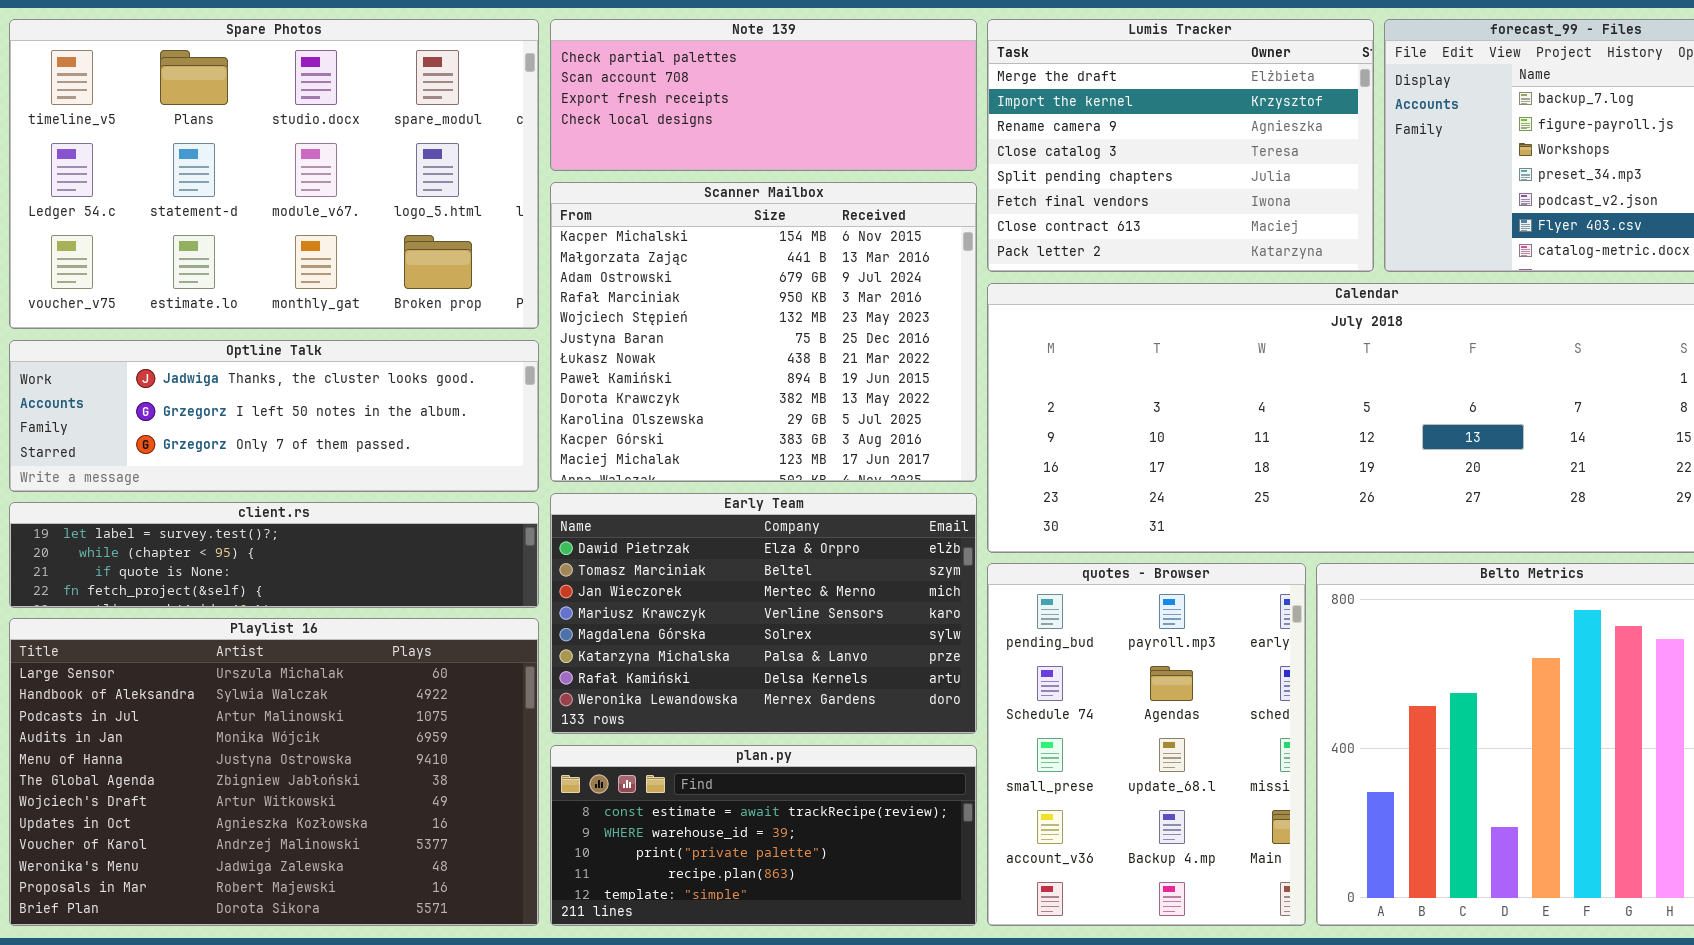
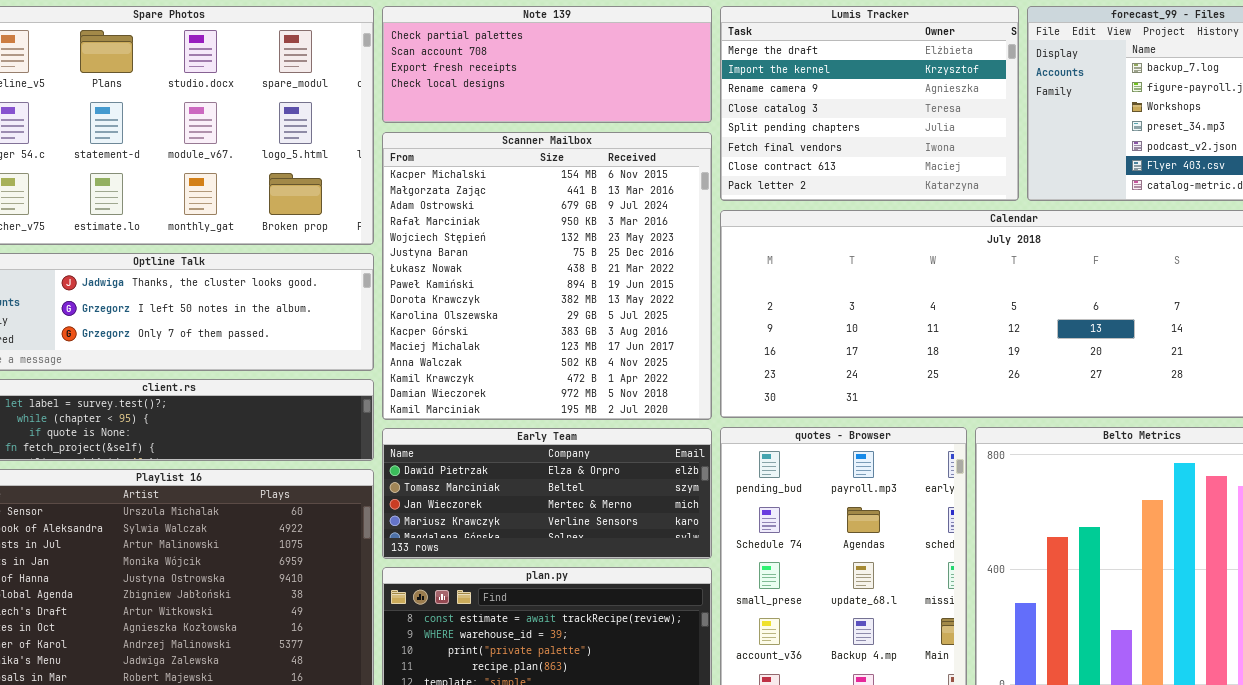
Scanner Mailbox: [550,182,977,482] -> [382,132,712,420], resized
Early Team: [550,493,977,734] -> [382,428,712,559], resized

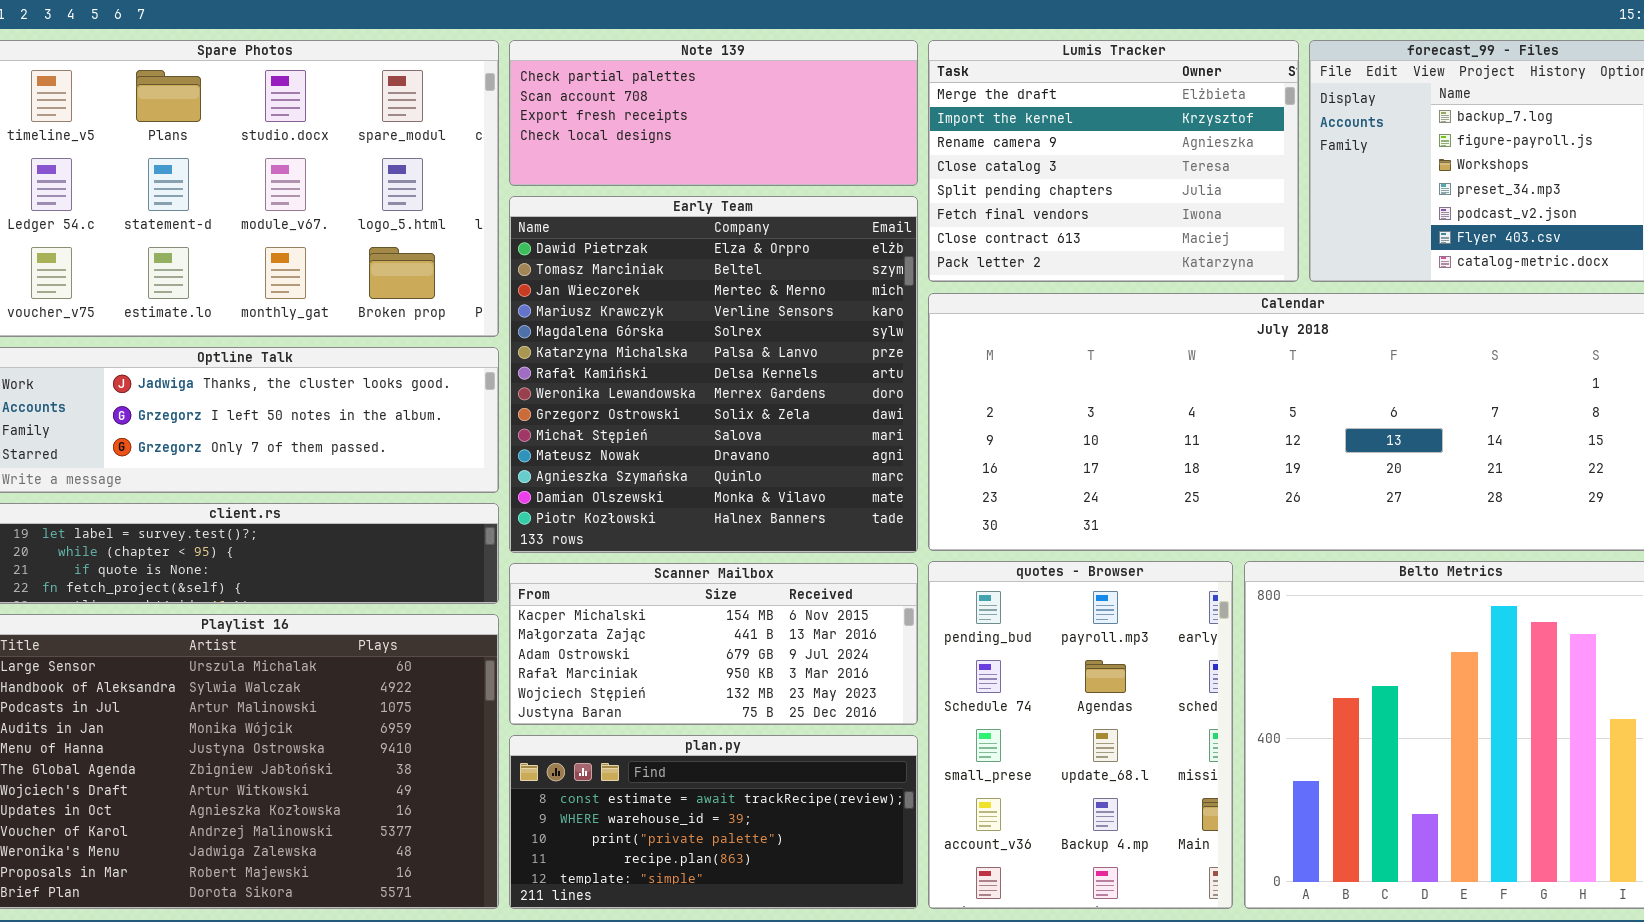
Scanner Mailbox: [382,132,712,420] -> [509,563,918,725], moved, resized
Early Team: [382,428,712,559] -> [509,196,918,553], moved, resized

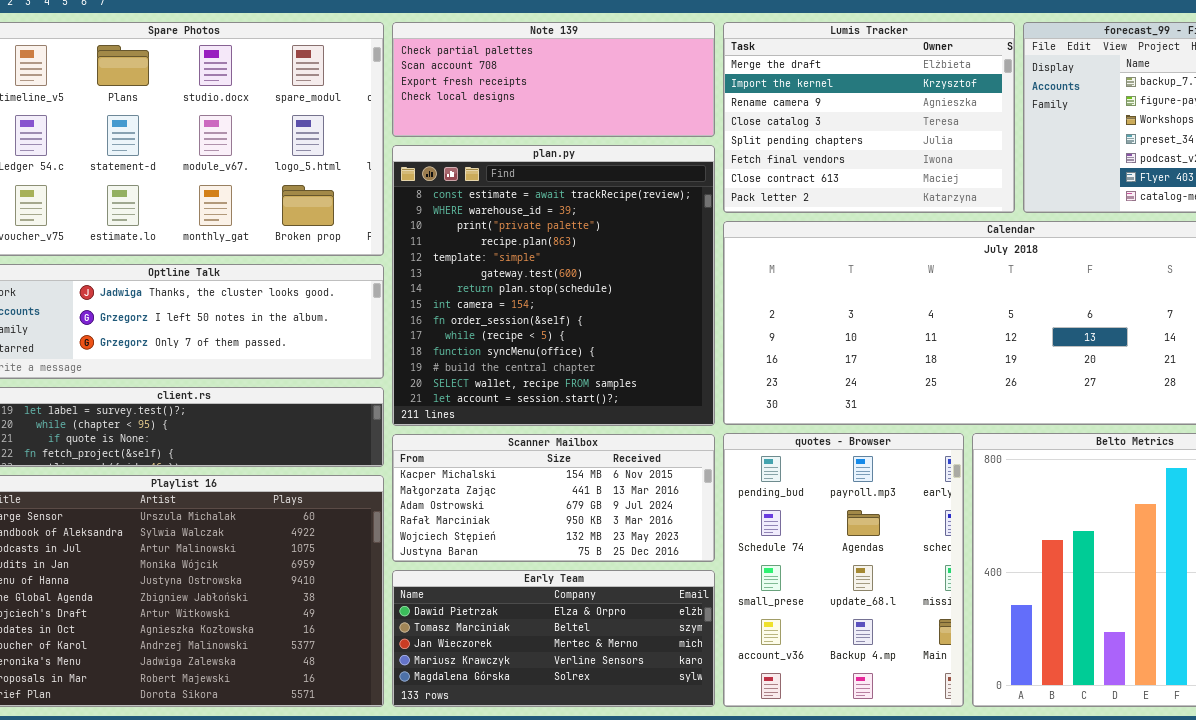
Early Team: [509,196,918,553] -> [392,570,715,707], moved, resized
plan.py: [509,735,918,909] -> [392,145,715,426], moved, resized

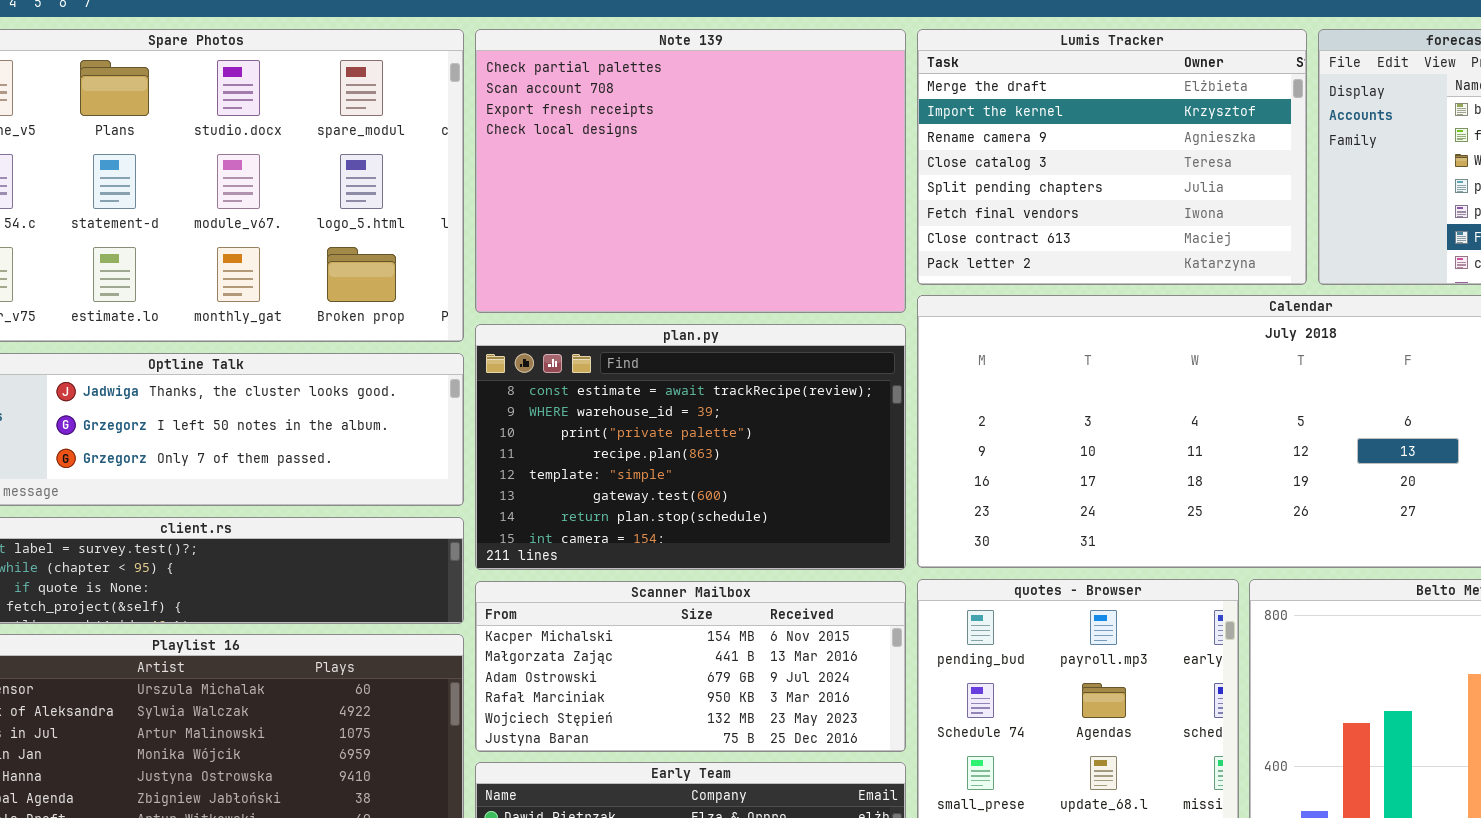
Note 139: [392,22,715,137] -> [475,29,906,313], resized
plan.py: [392,145,715,426] -> [475,324,906,570], resized

